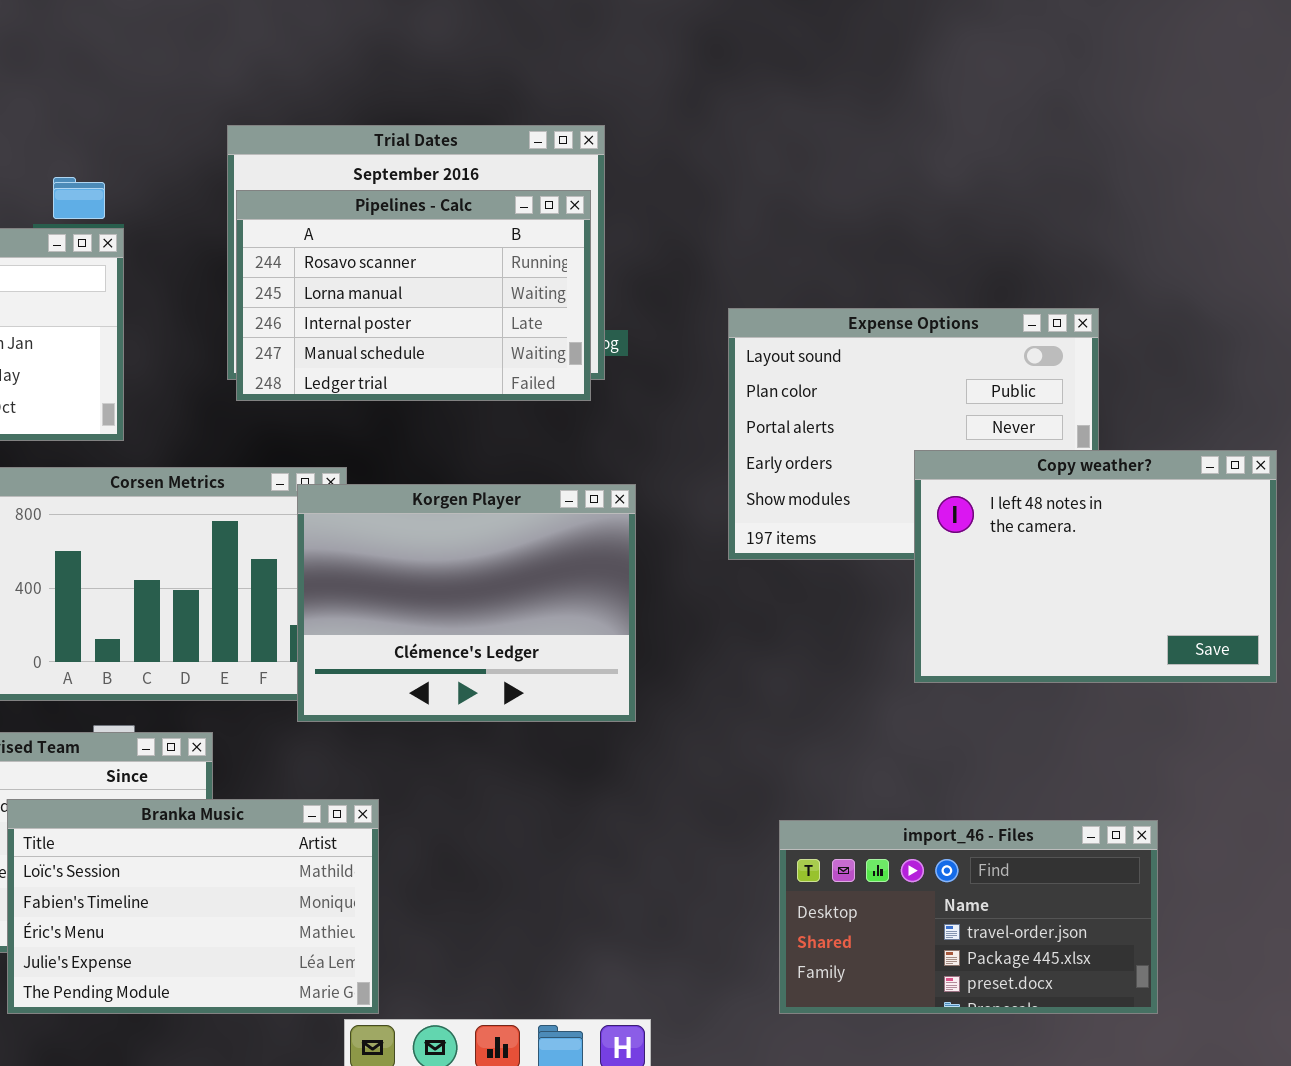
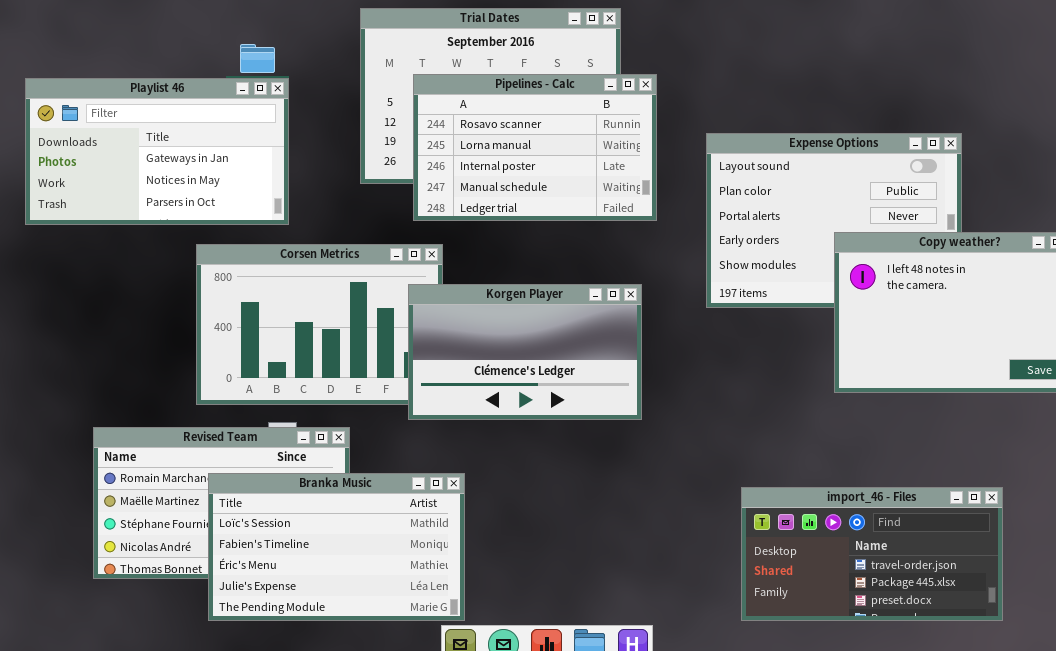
Pipelines - Calc: [236,190,591,401] -> [413,74,657,221], moved
Korgen Player: [297,484,636,722] -> [408,284,642,420], resized

